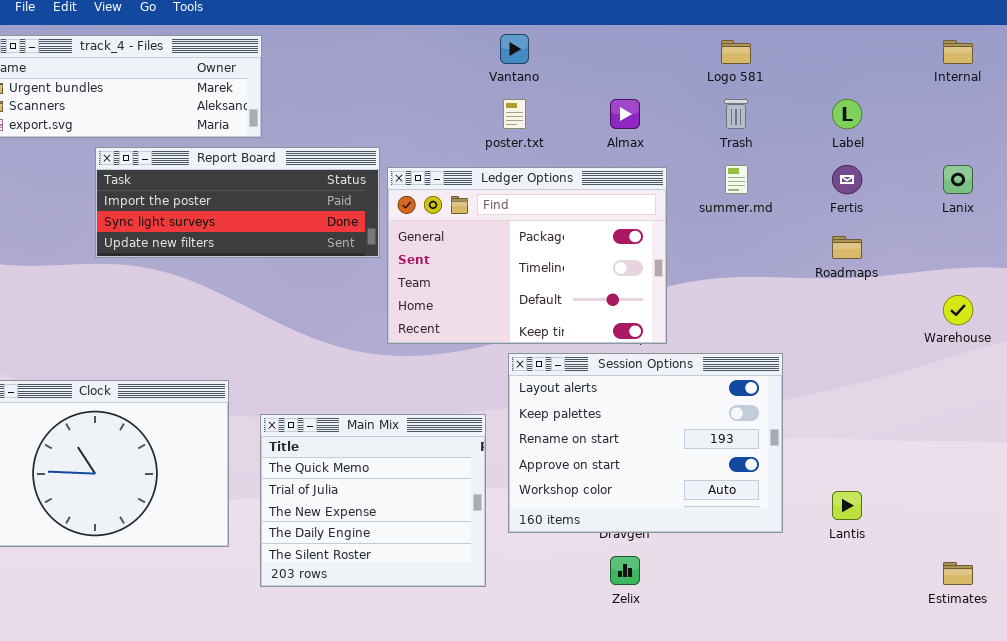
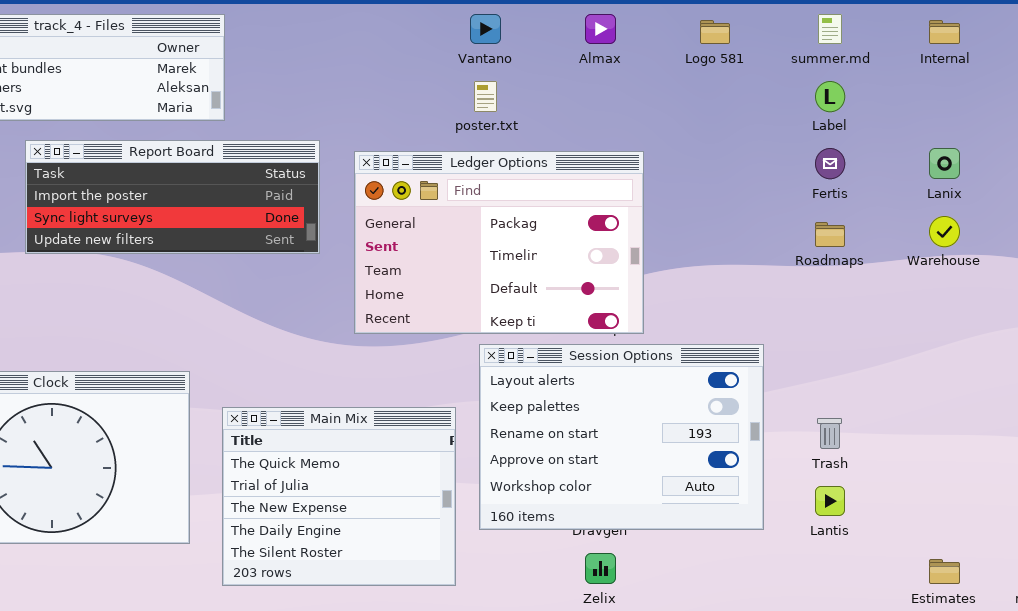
Almax: [610,99,640,129] -> [585,14,616,44], moved
Trash: [724,99,748,129] -> [817,418,842,449], moved
Report Board: [95,147,380,258] -> [25,140,320,254], moved
summer.md: [725,165,748,194] -> [818,14,842,44], moved
Warehouse: [943,295,973,325] -> [929,216,960,247], moved

